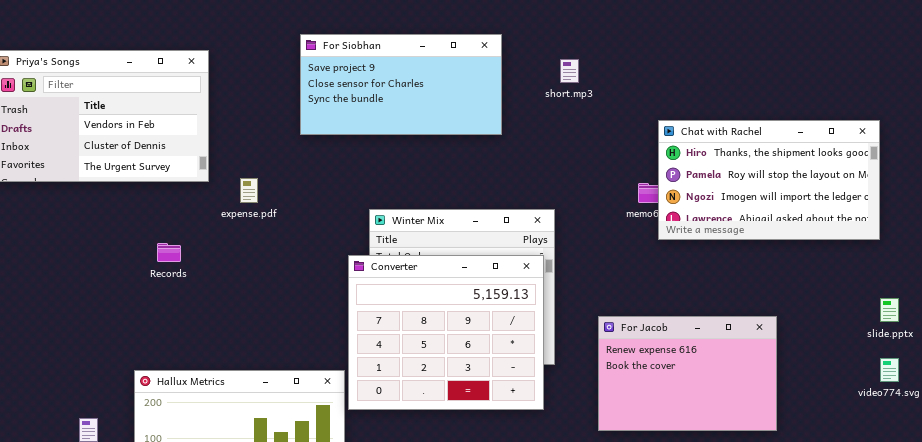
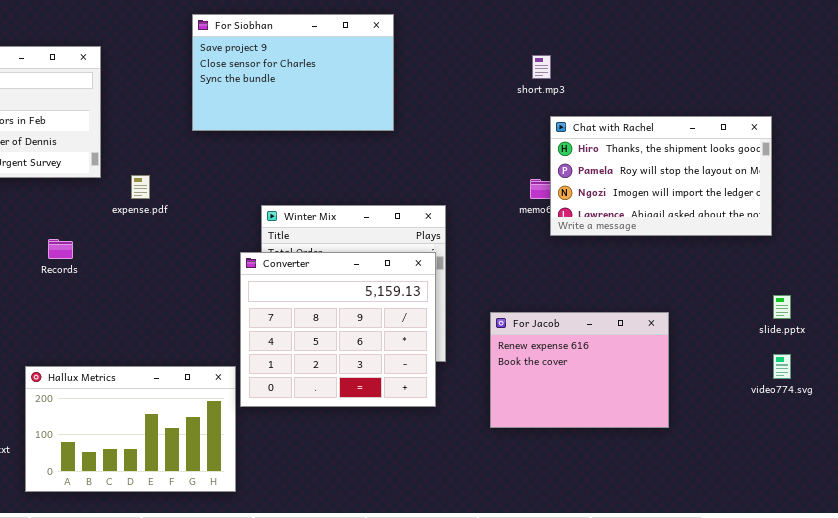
For Siobhan: [300,34,502,135] -> [192,14,394,131], resized
short.mp3: [560,59,579,83] -> [532,55,551,79], moved

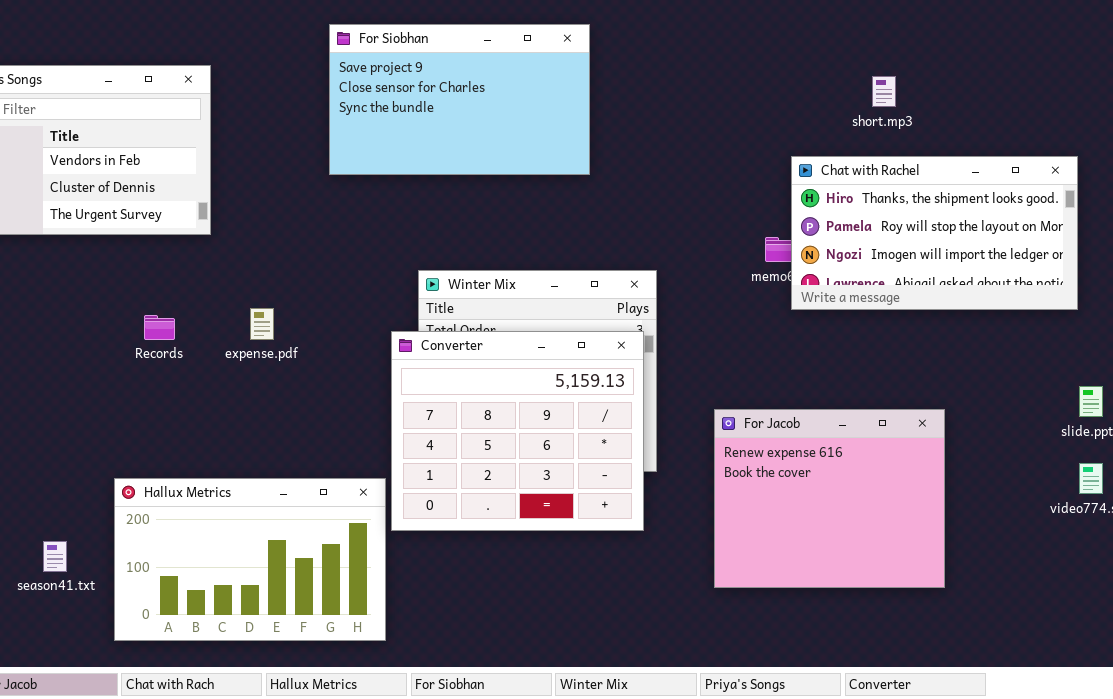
short.mp3: [532,55,551,79] -> [872,76,896,107], moved
expense.pdf: [131,175,150,199] -> [250,308,274,340], moved
For Jacob: [490,312,669,428] -> [714,409,945,588], resized

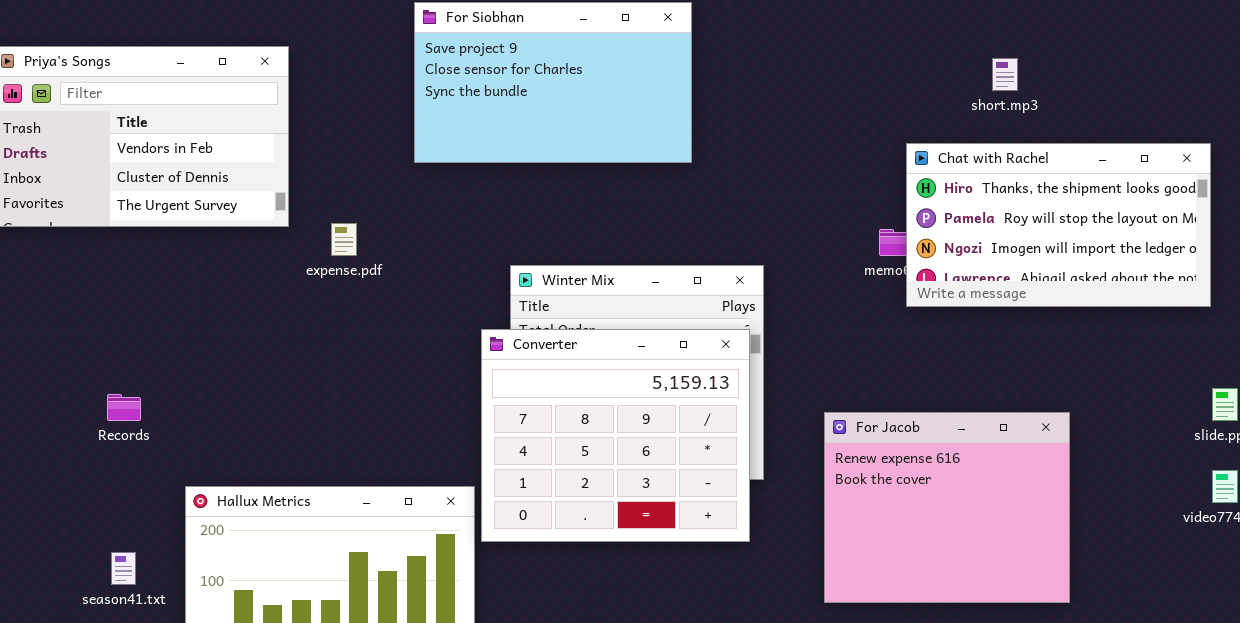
expense.pdf: [250,308,274,340] -> [331,223,357,256], moved
Records: [144,315,175,340] -> [107,394,141,421], moved

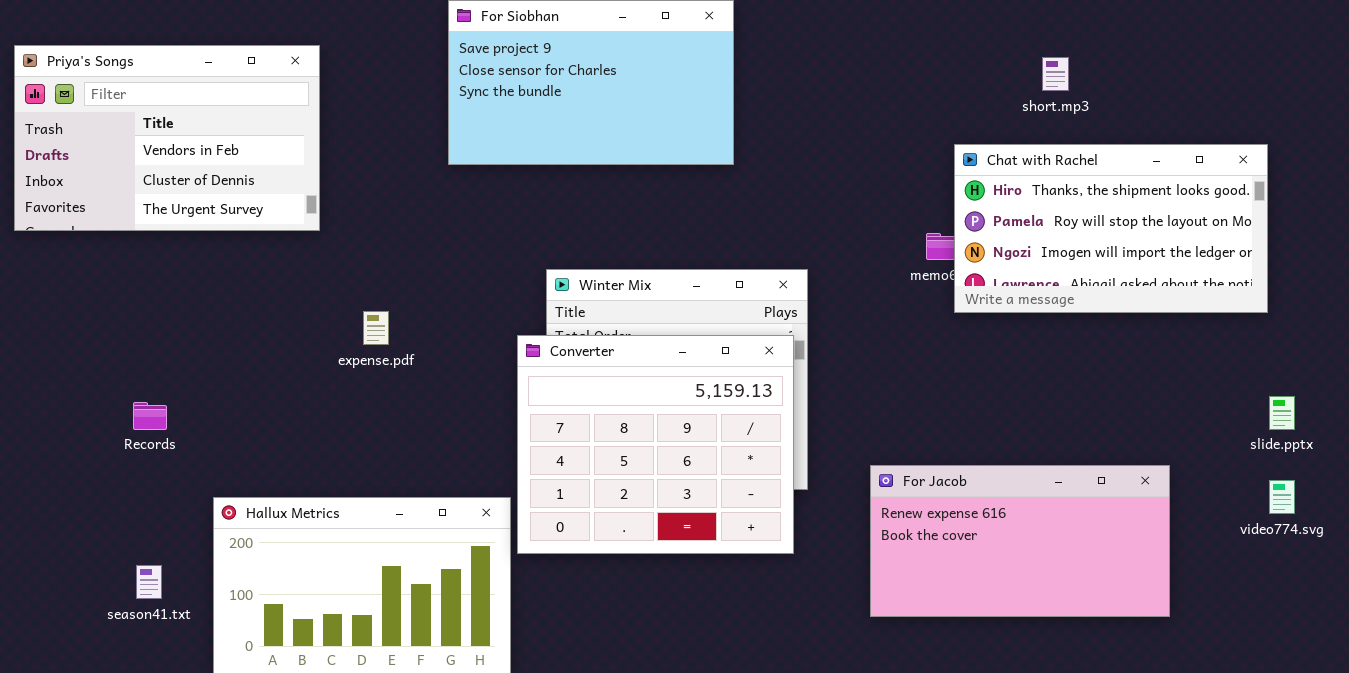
expense.pdf: [331,223,357,256] -> [363,311,389,345], moved
For Jacob: [824,412,1070,603] -> [870,465,1170,617], resized

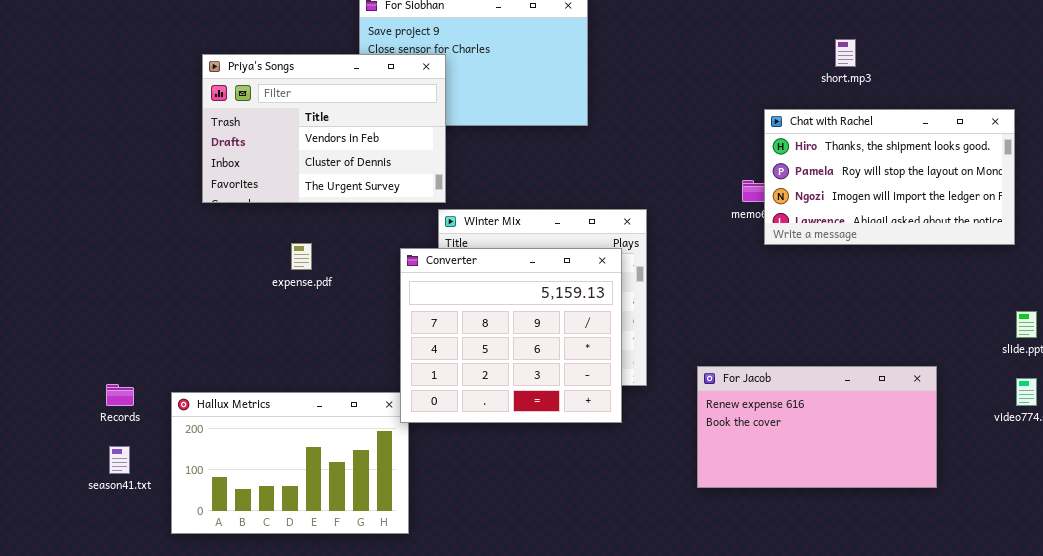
Priya's Songs: [14,45,320,231] -> [202,54,446,203], moved
Converter: [517,335,794,554] -> [400,248,622,423], moved
Records: [133,402,167,430] -> [106,384,134,406], moved

